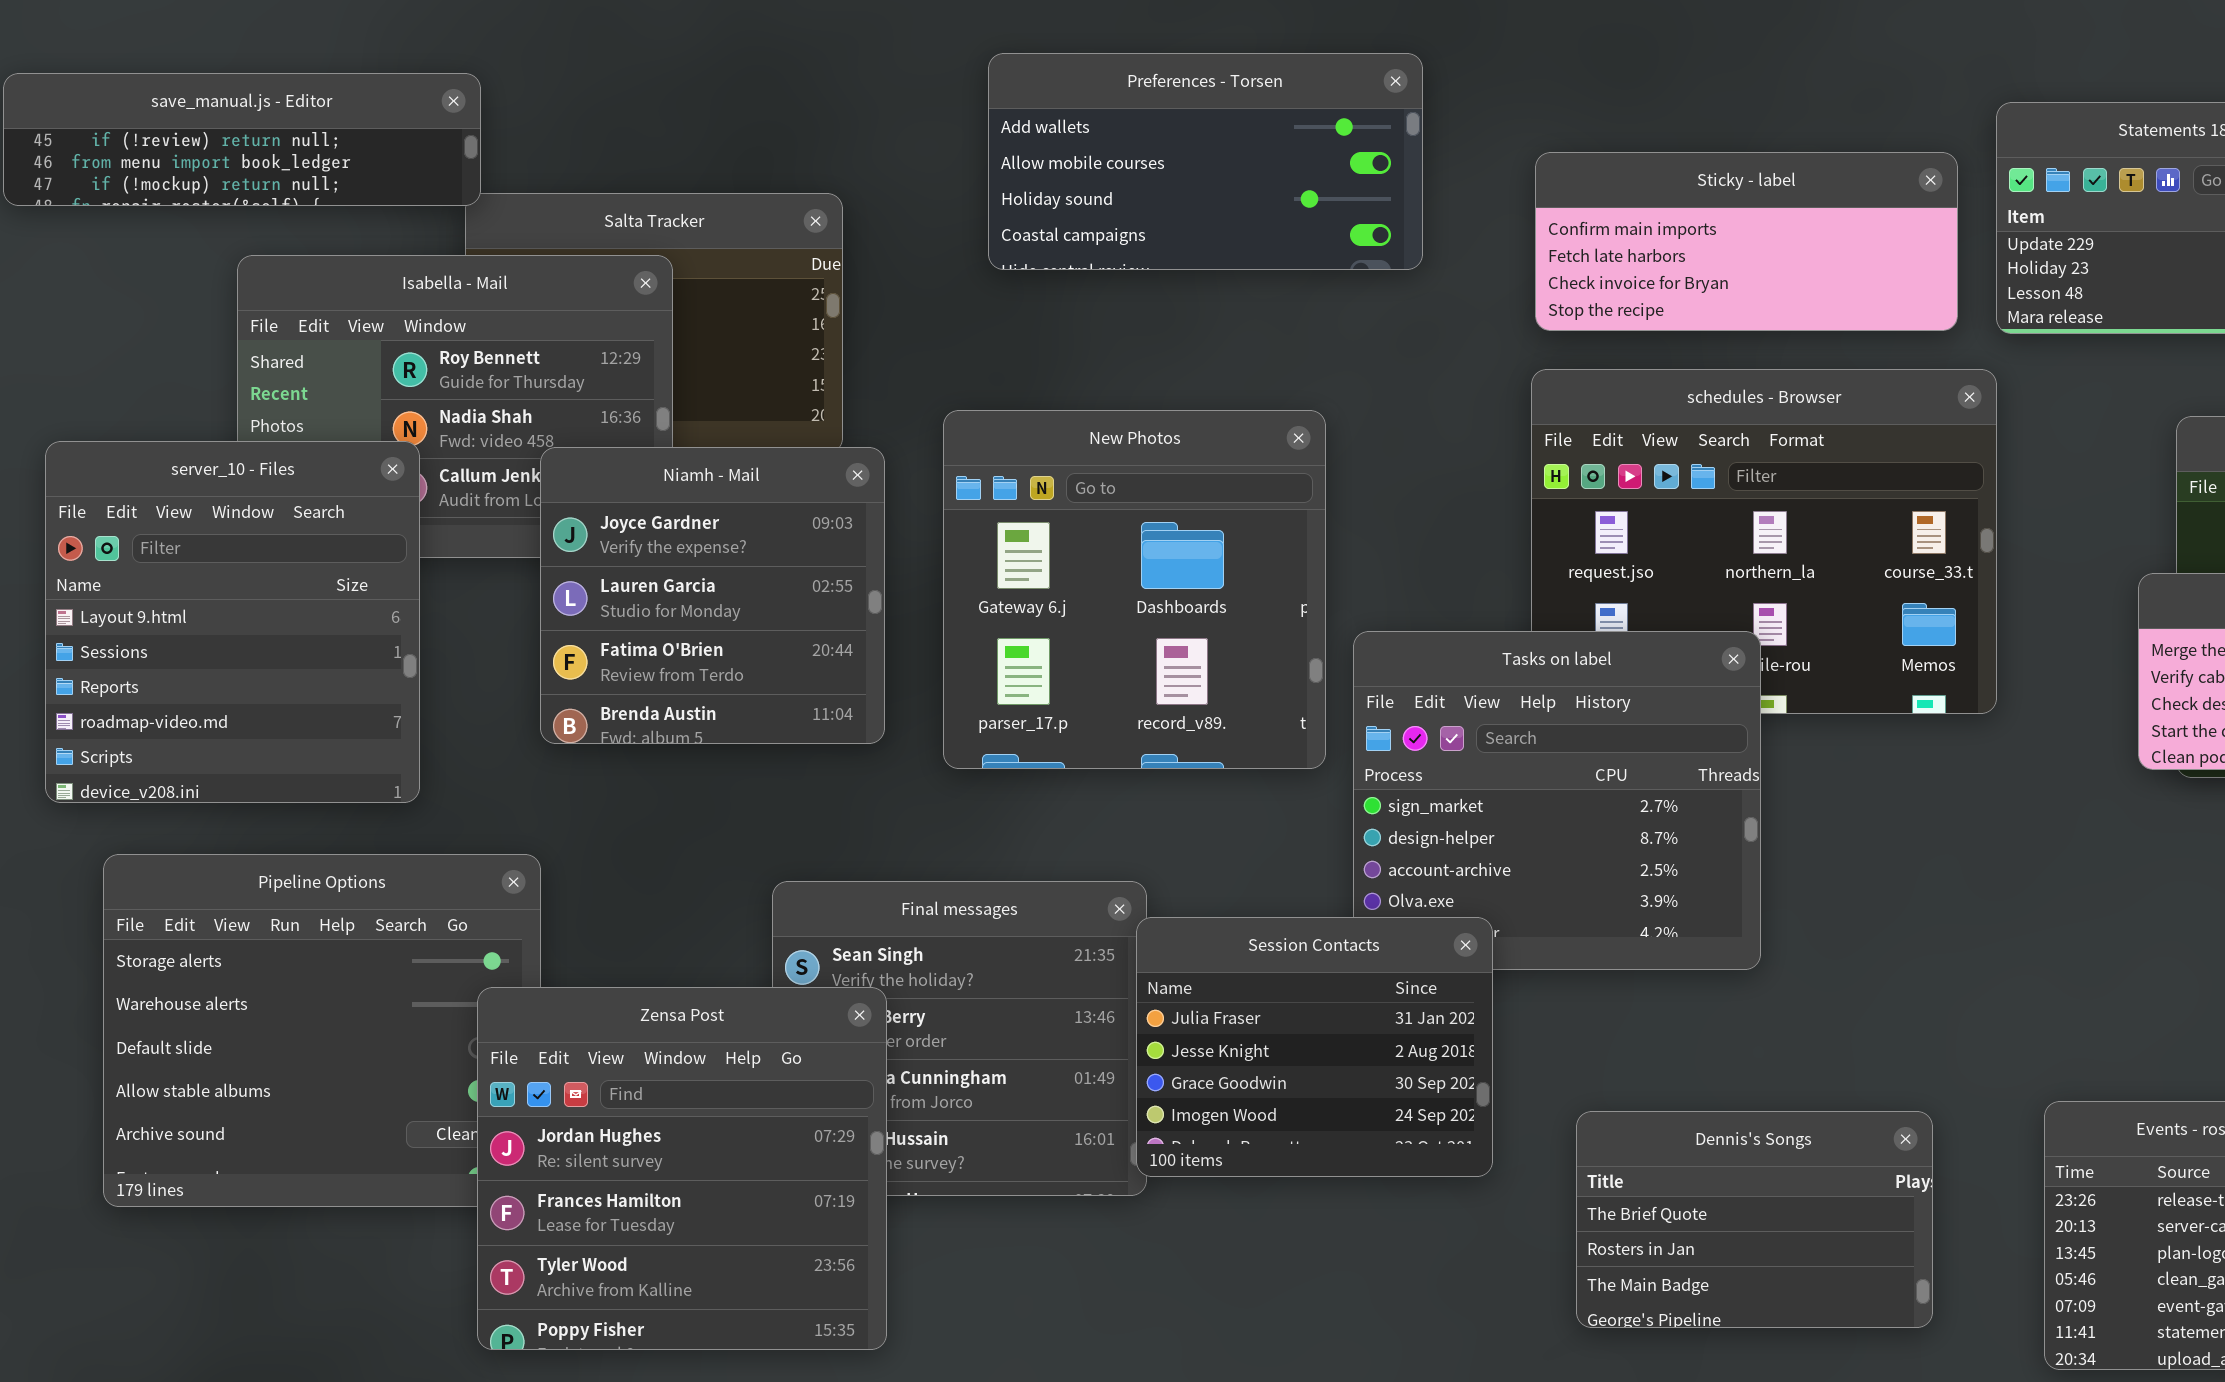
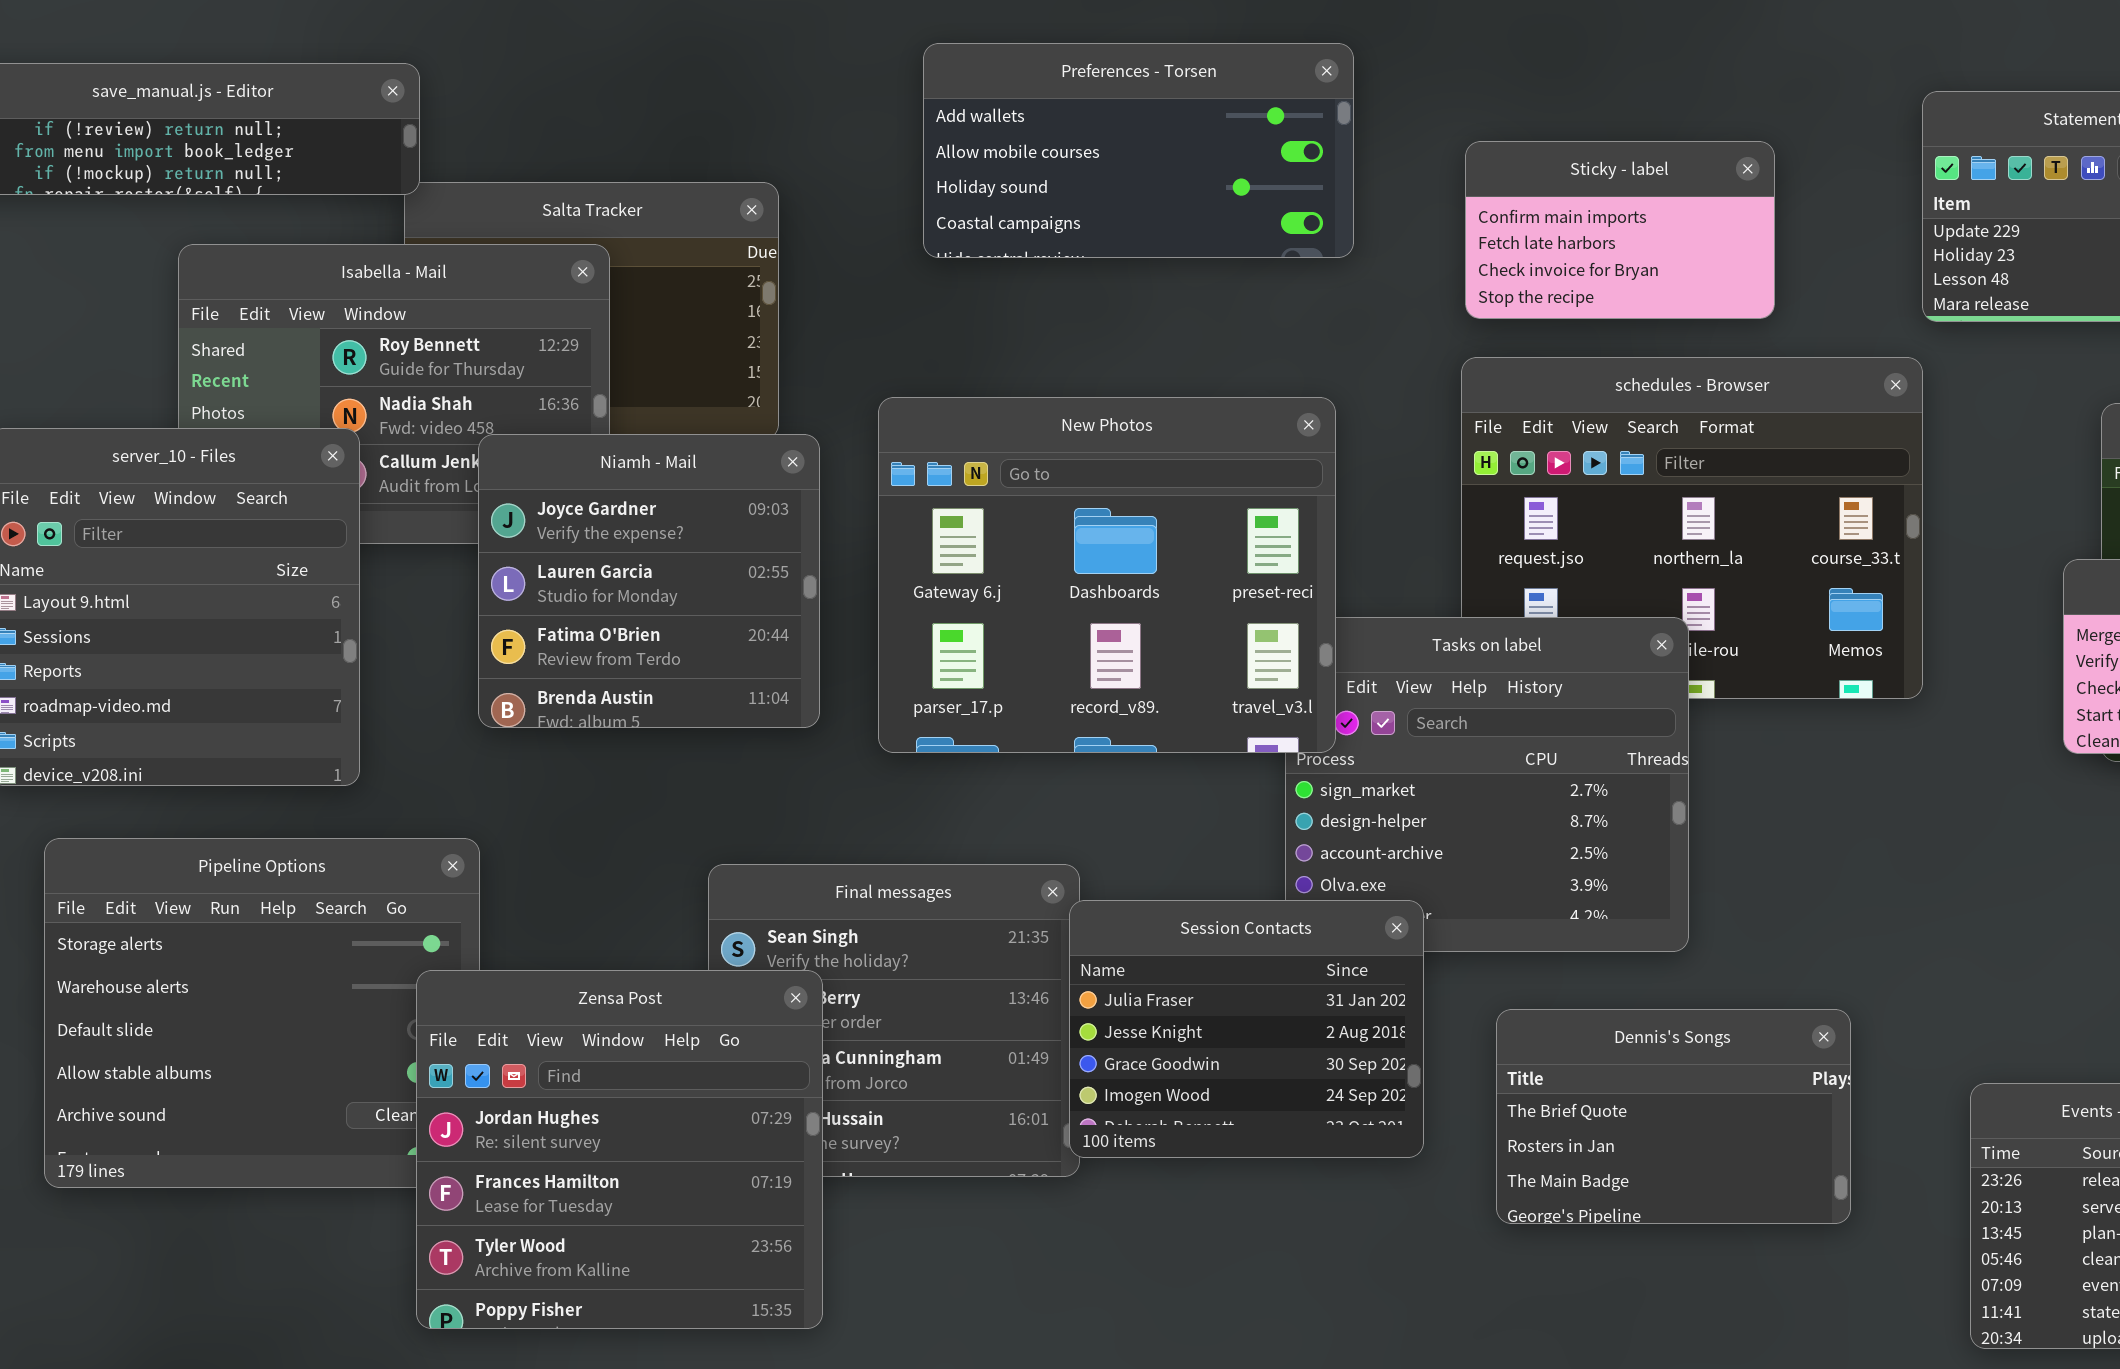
Sticky - label: [1535,152,1958,331] -> [1465,141,1775,319], resized
New Photos: [943,410,1326,769] -> [878,397,1336,753], resized
Dennis's Songs: [1576,1111,1933,1328] -> [1496,1009,1851,1224], moved

